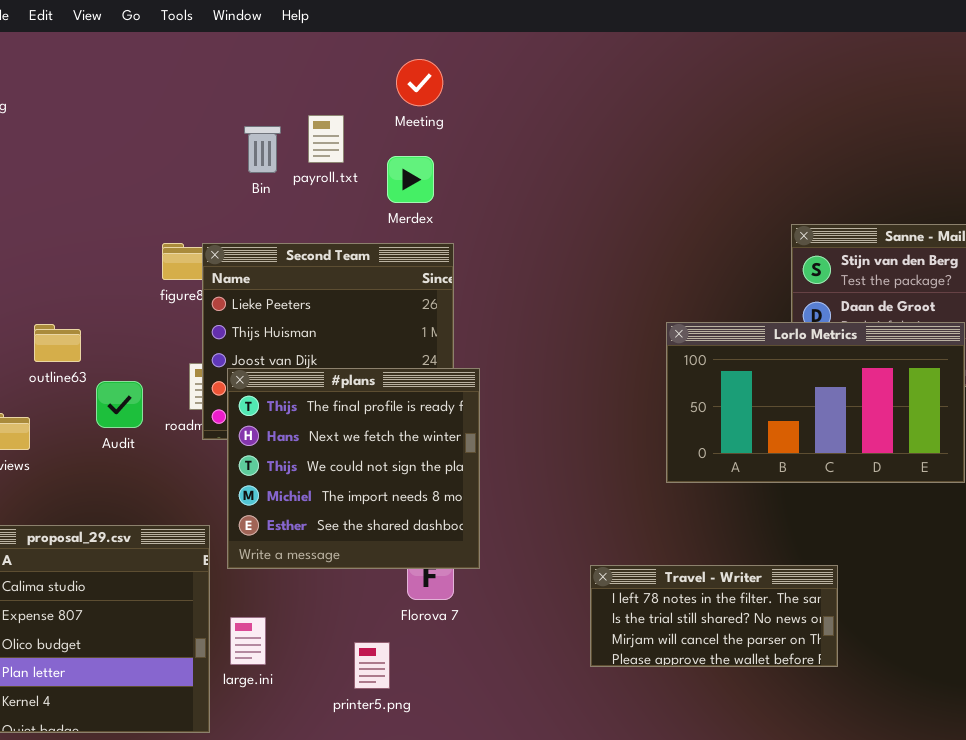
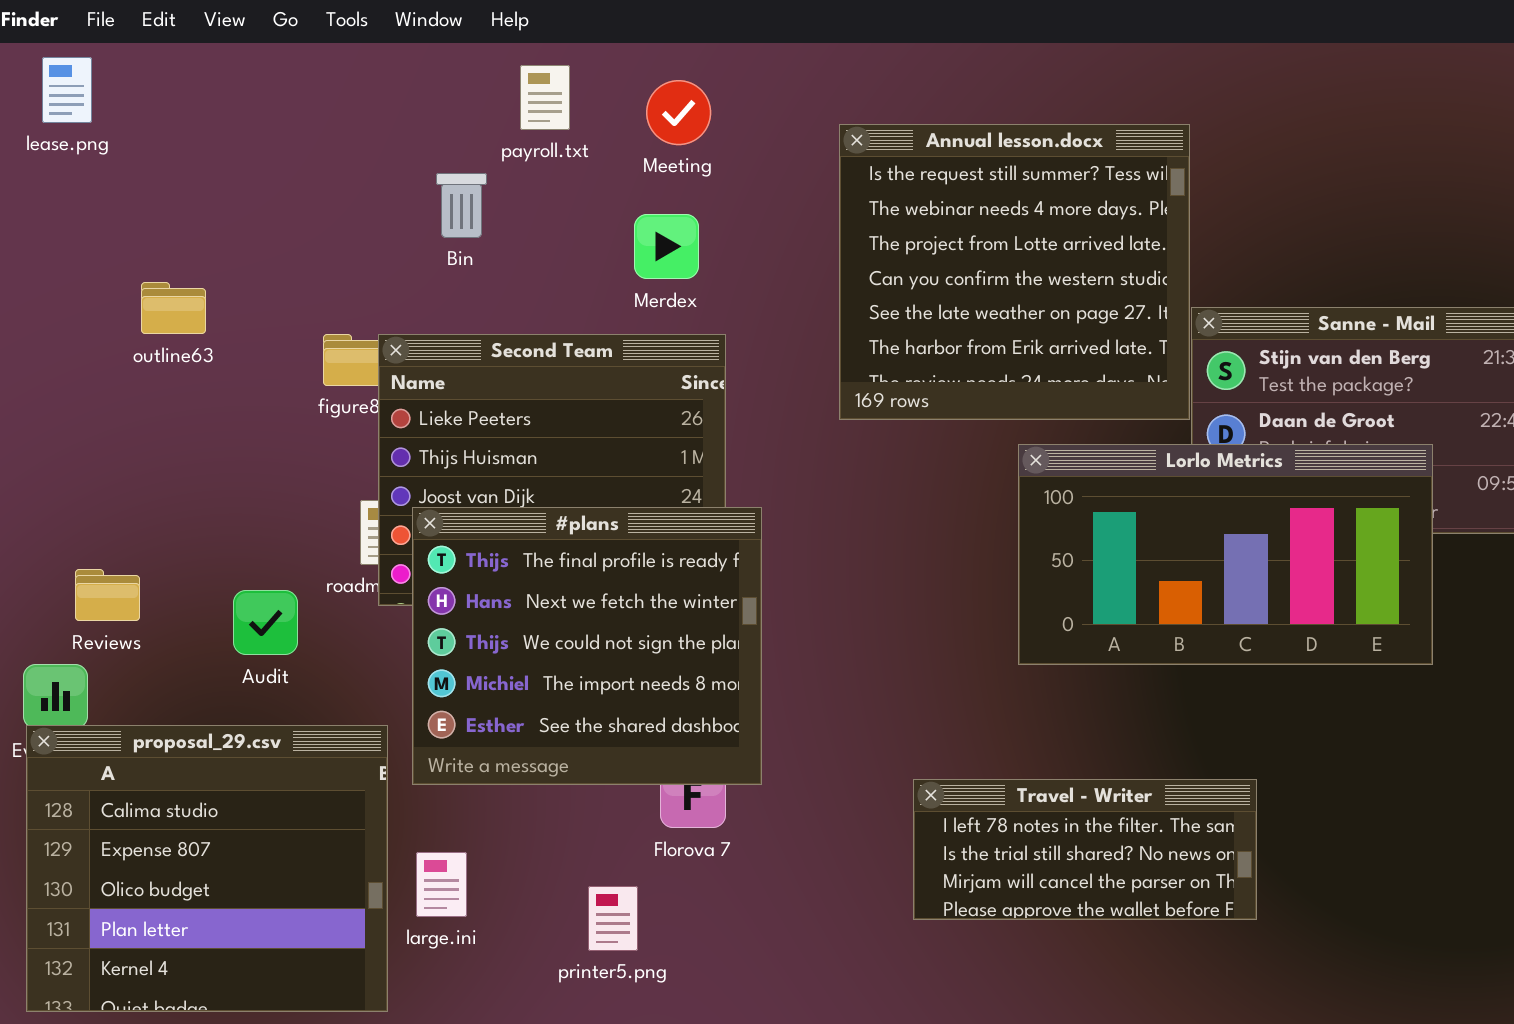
Annual lesson.docx: none -> [839,124,1190,420], opened
payroll.txt: [308,115,344,163] -> [520,65,570,130], moved
outline63: [34,324,81,362] -> [141,282,206,334], moved
Audit: [96,381,143,428] -> [233,590,298,655], moved

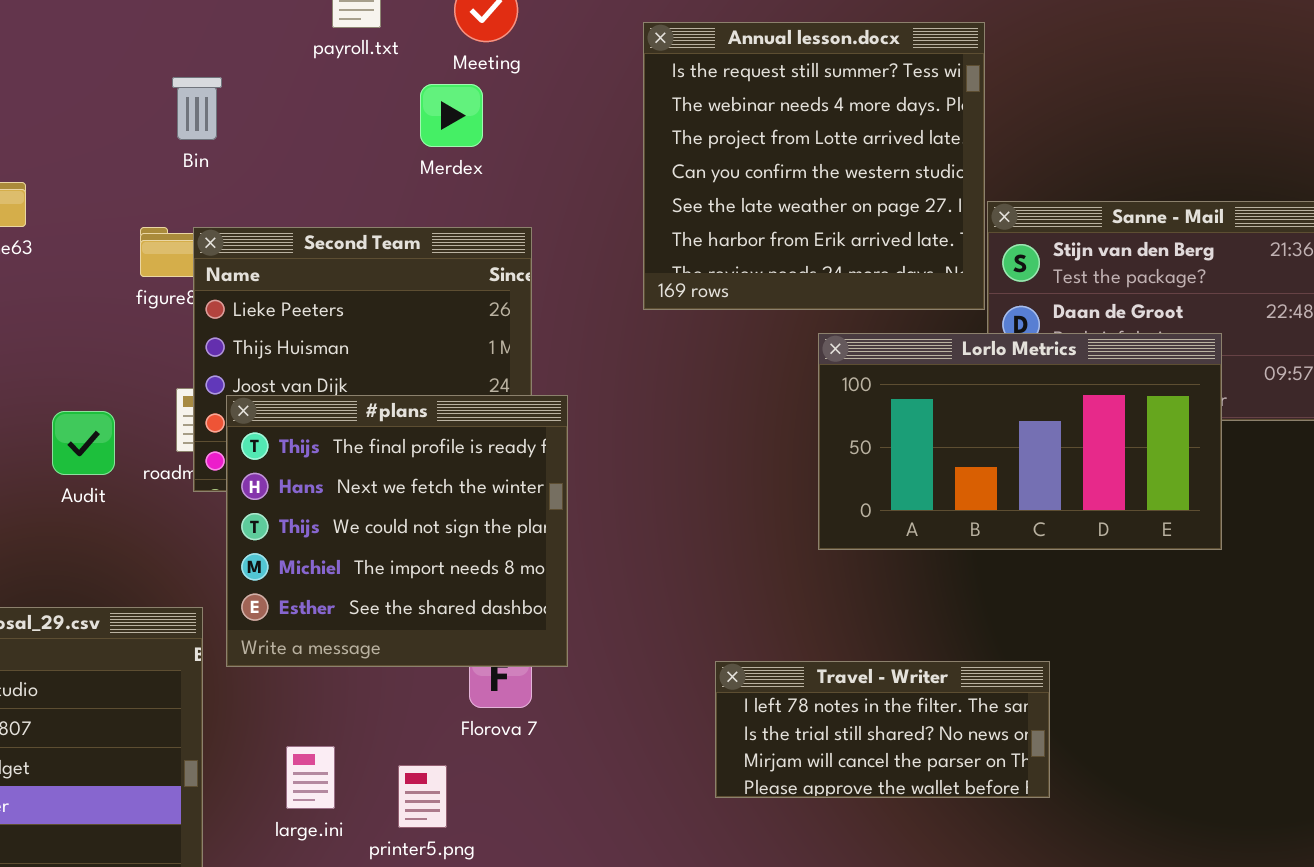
Bin: [436,173,487,238] -> [172,77,222,140], moved
Merdex: [634,214,699,279] -> [420,84,483,147], moved
Audit: [233,590,298,655] -> [52,411,115,475], moved
large.ini: [416,852,467,917] -> [286,746,335,809], moved

